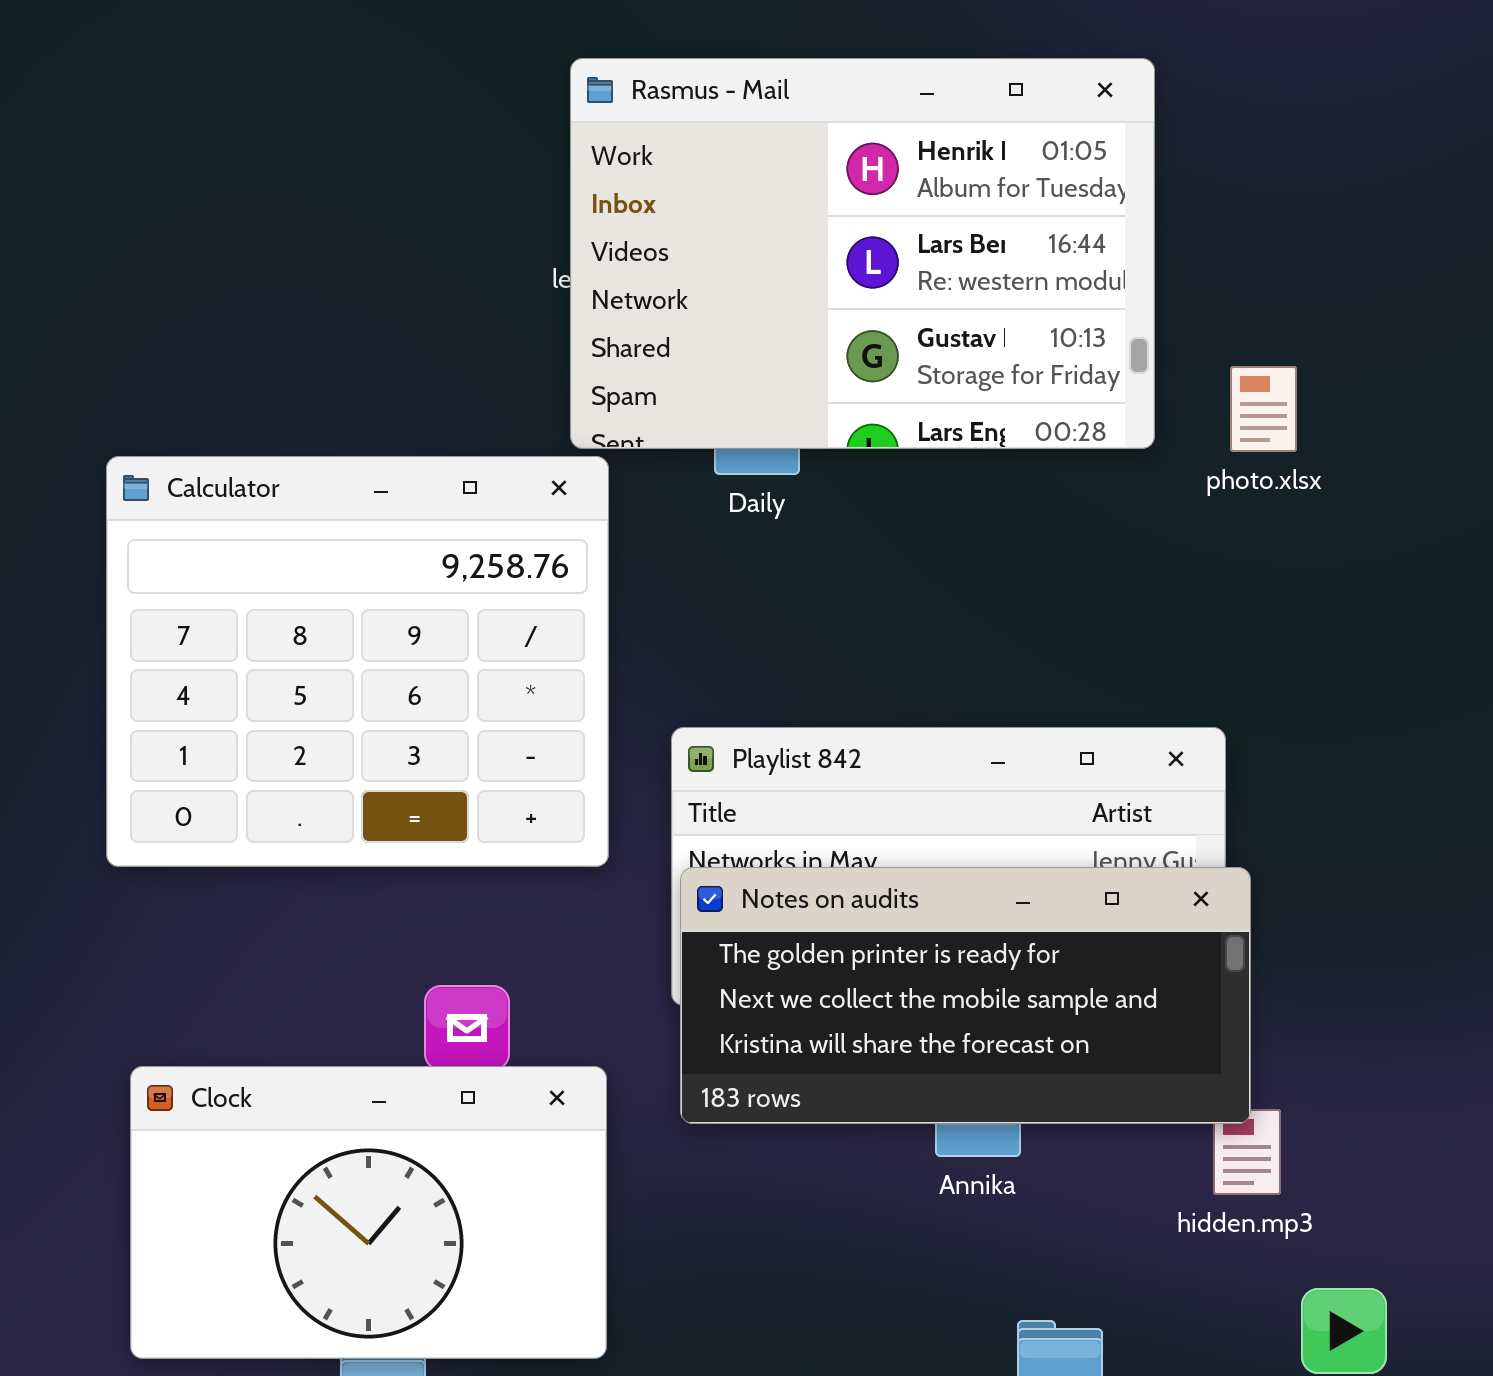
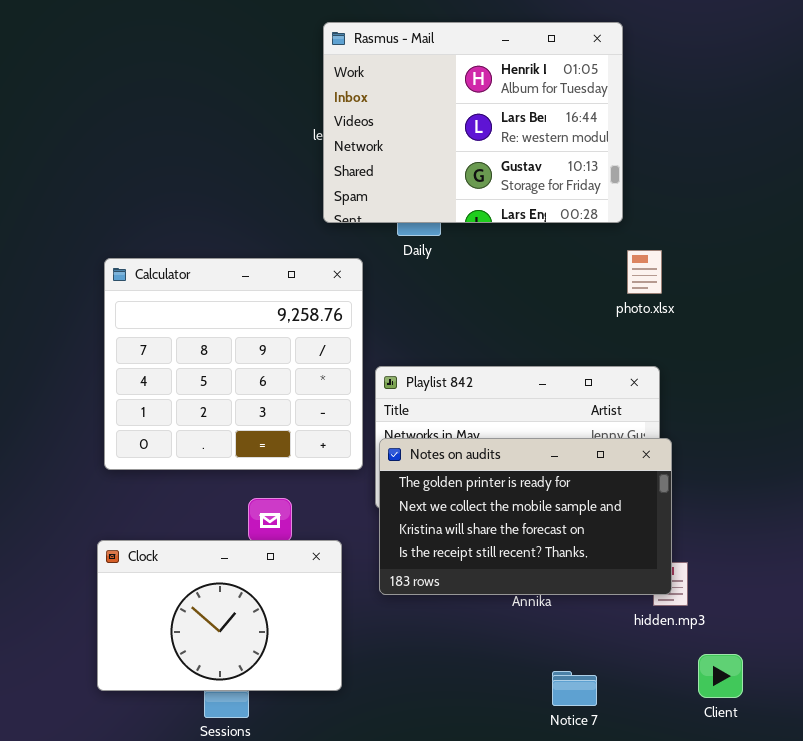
photo.xlsx: [1230,366,1297,452] -> [627,250,662,294], moved
Calculator: [106,456,609,867] -> [104,258,363,470], moved
Notes on audits: [680,867,1251,1124] -> [379,438,672,595], resized

